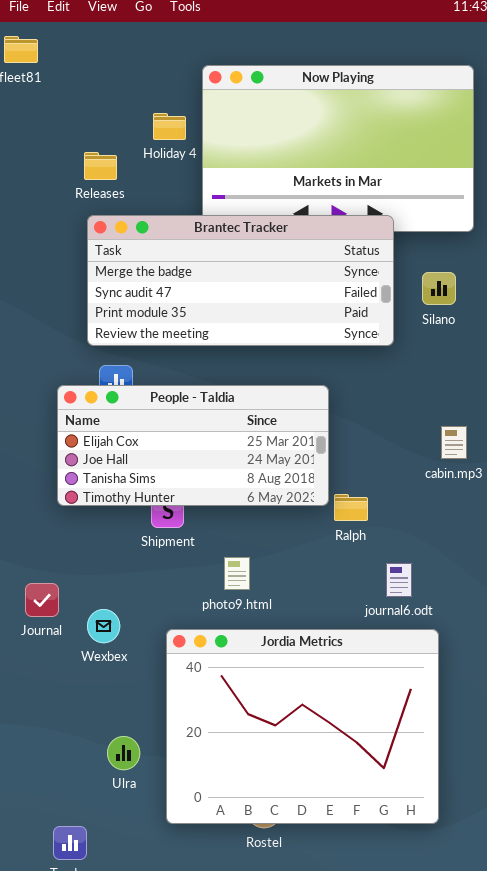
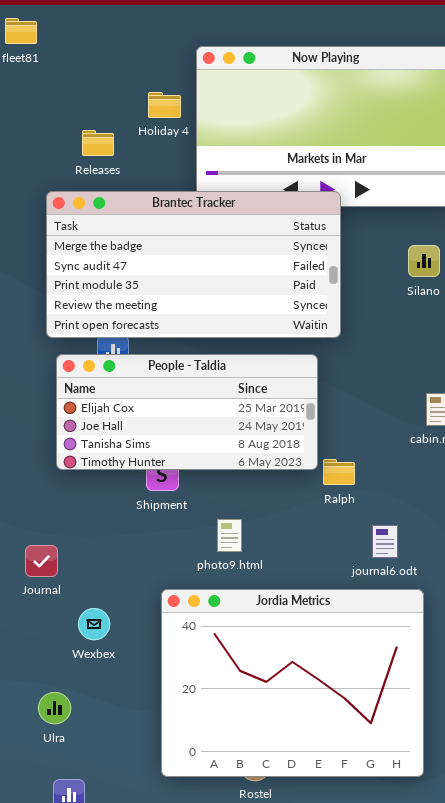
Brantec Tracker: [87,215,394,346] -> [46,191,341,338], moved, resized
Wexbex: [87,609,120,643] -> [78,608,110,640], moved
Ulra: [107,736,140,770] -> [38,692,71,724], moved

